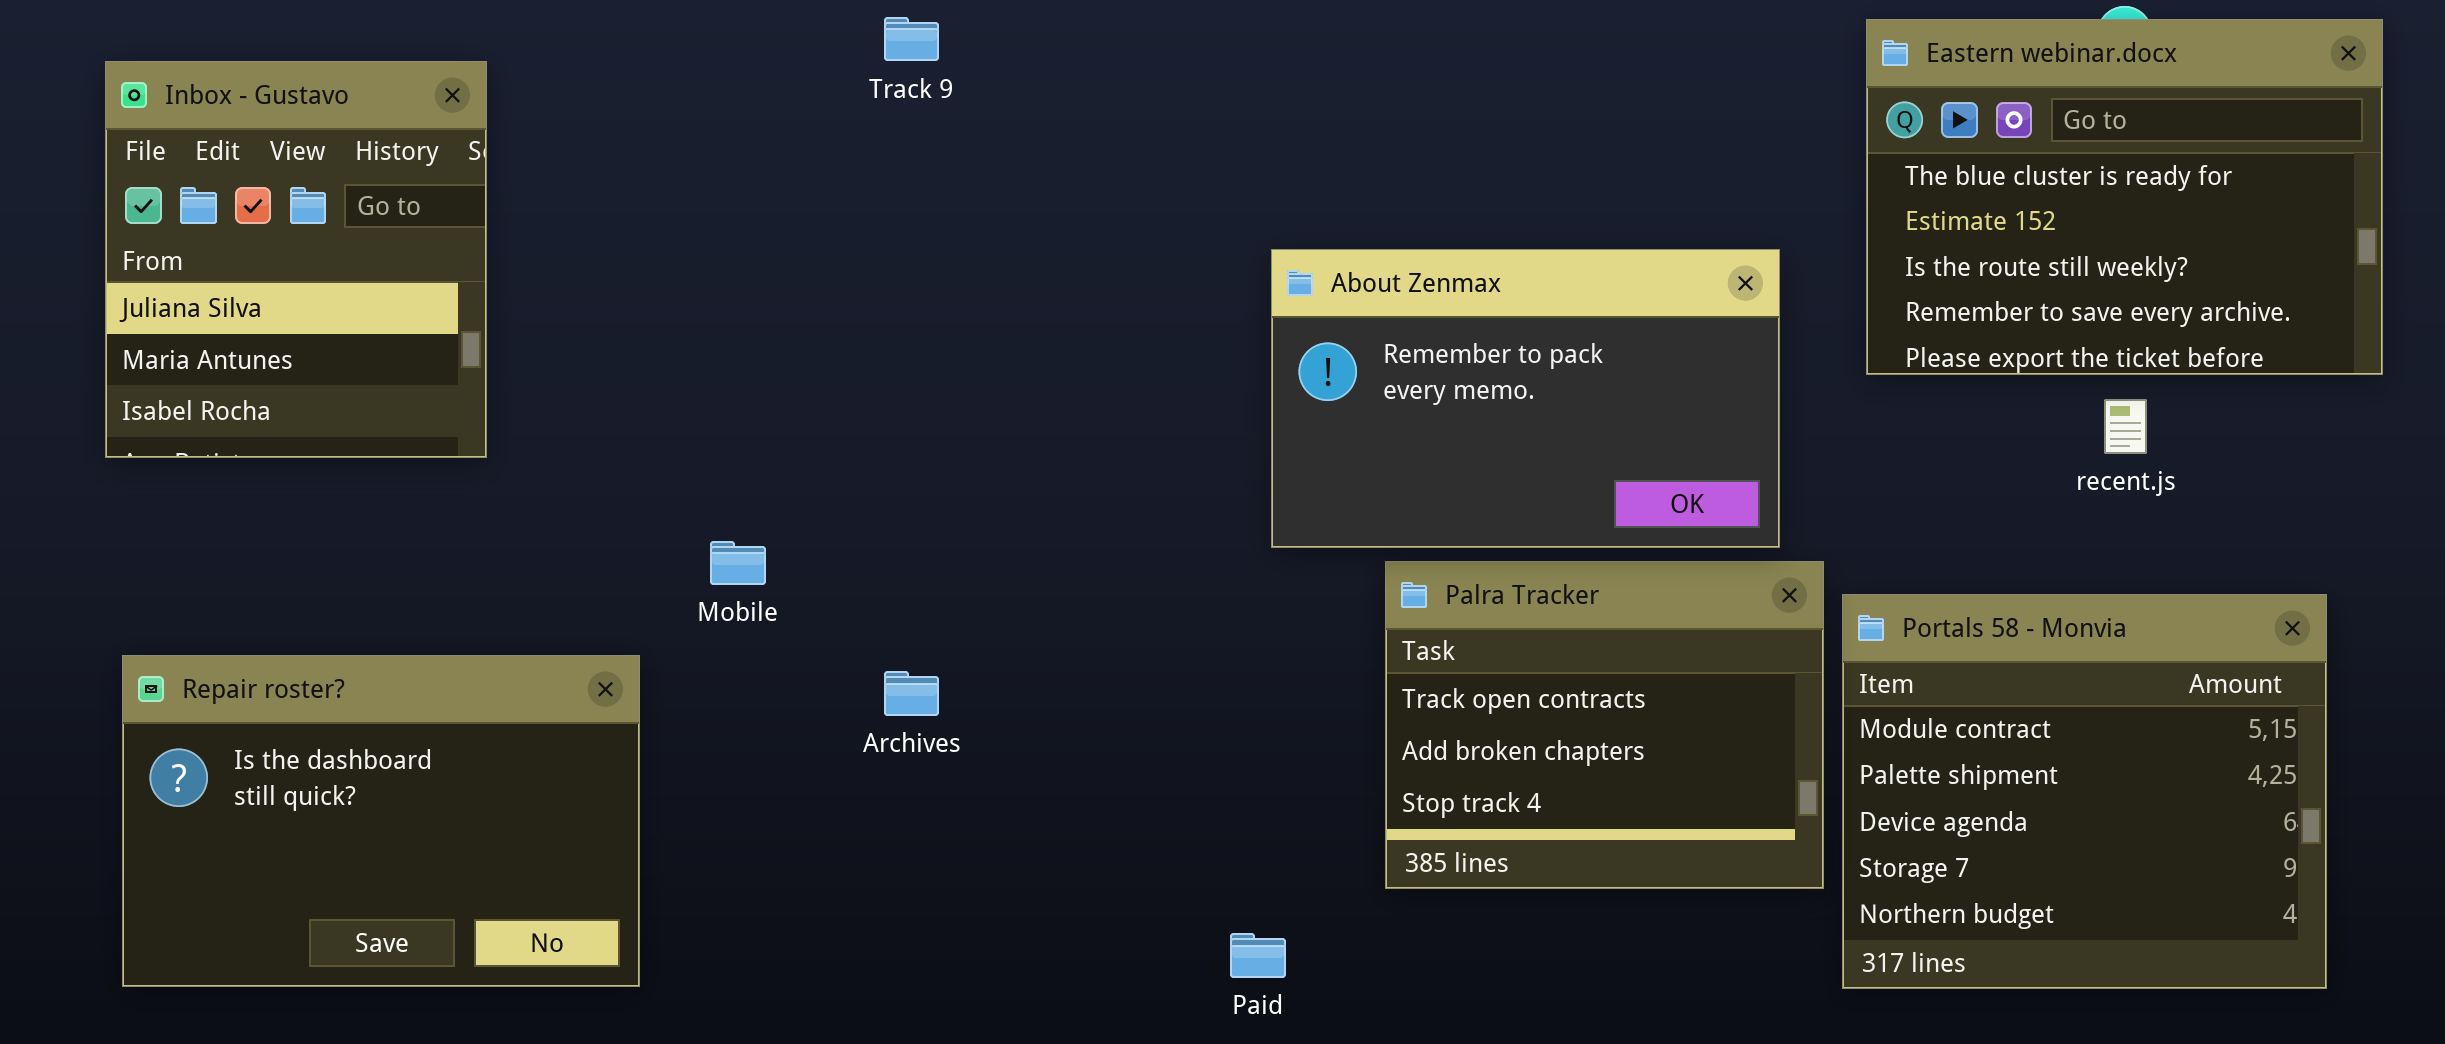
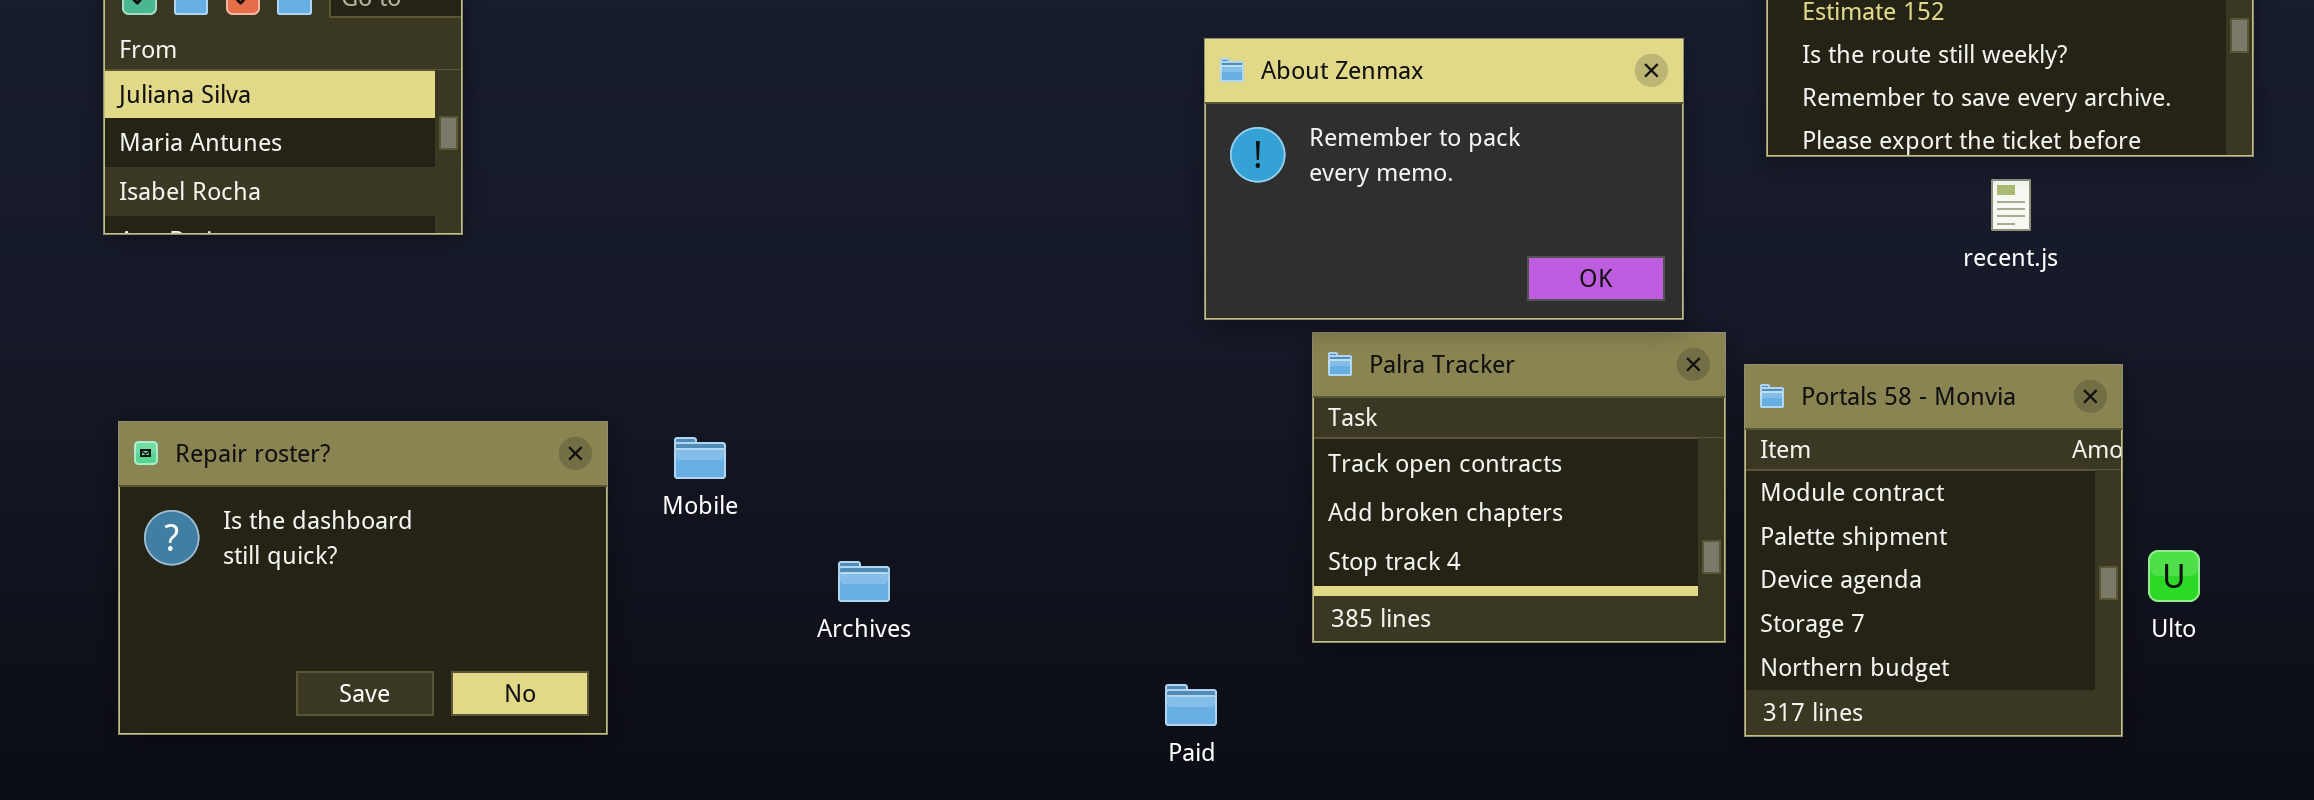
Mobile: [710,541,766,585] -> [674,437,726,479], moved
Portals 58 - Monvia: [1842,594,2327,989] -> [1744,364,2123,737], resized
Archives: [884,671,939,716] -> [838,561,890,602], moved

